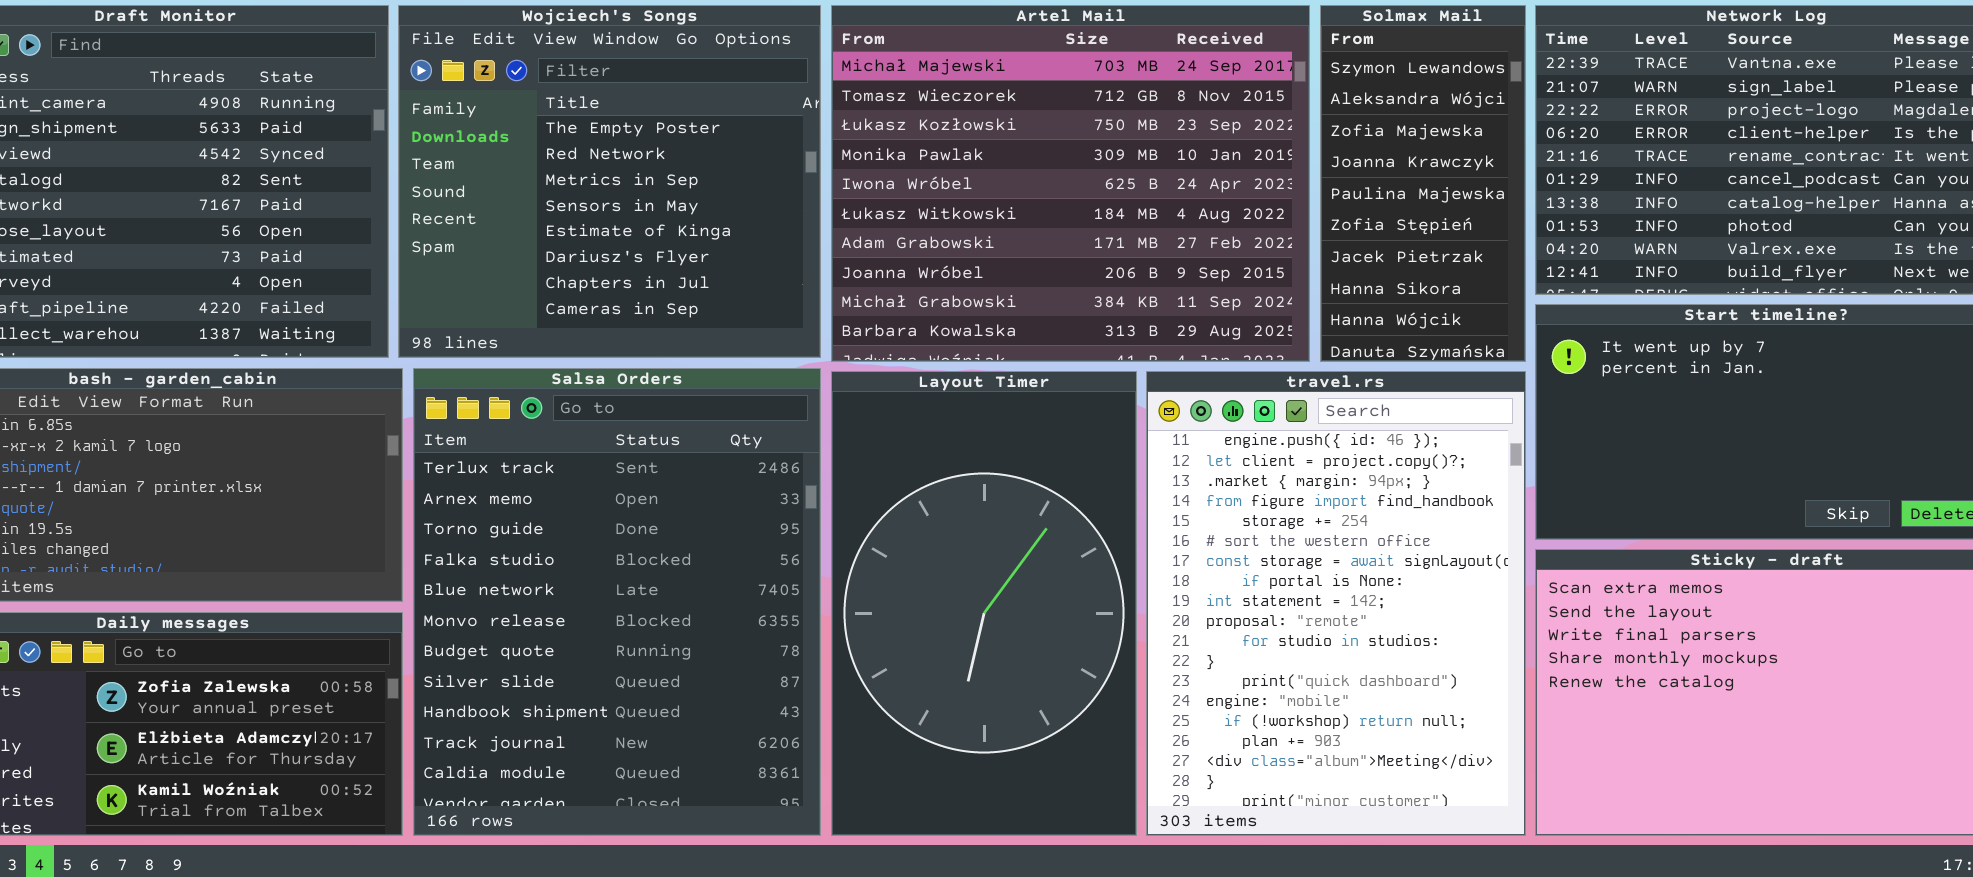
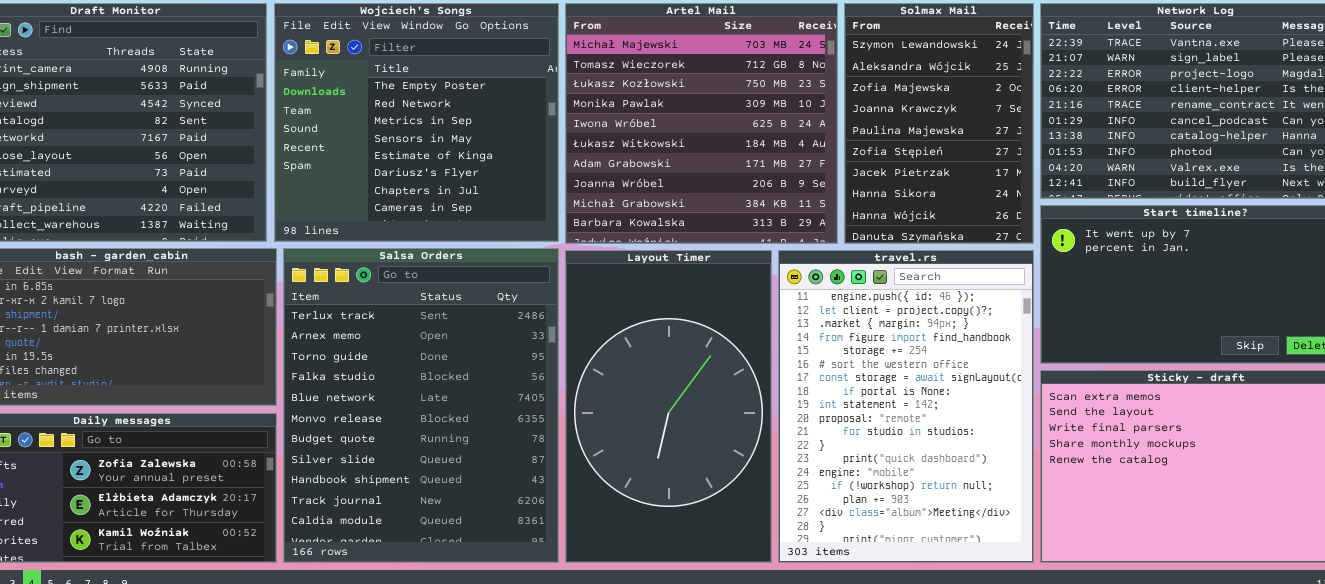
Artel Mail: [831,5,1310,362] -> [565,3,838,244], resized
Solmax Mail: [1320,5,1526,362] -> [844,3,1034,244], resized

